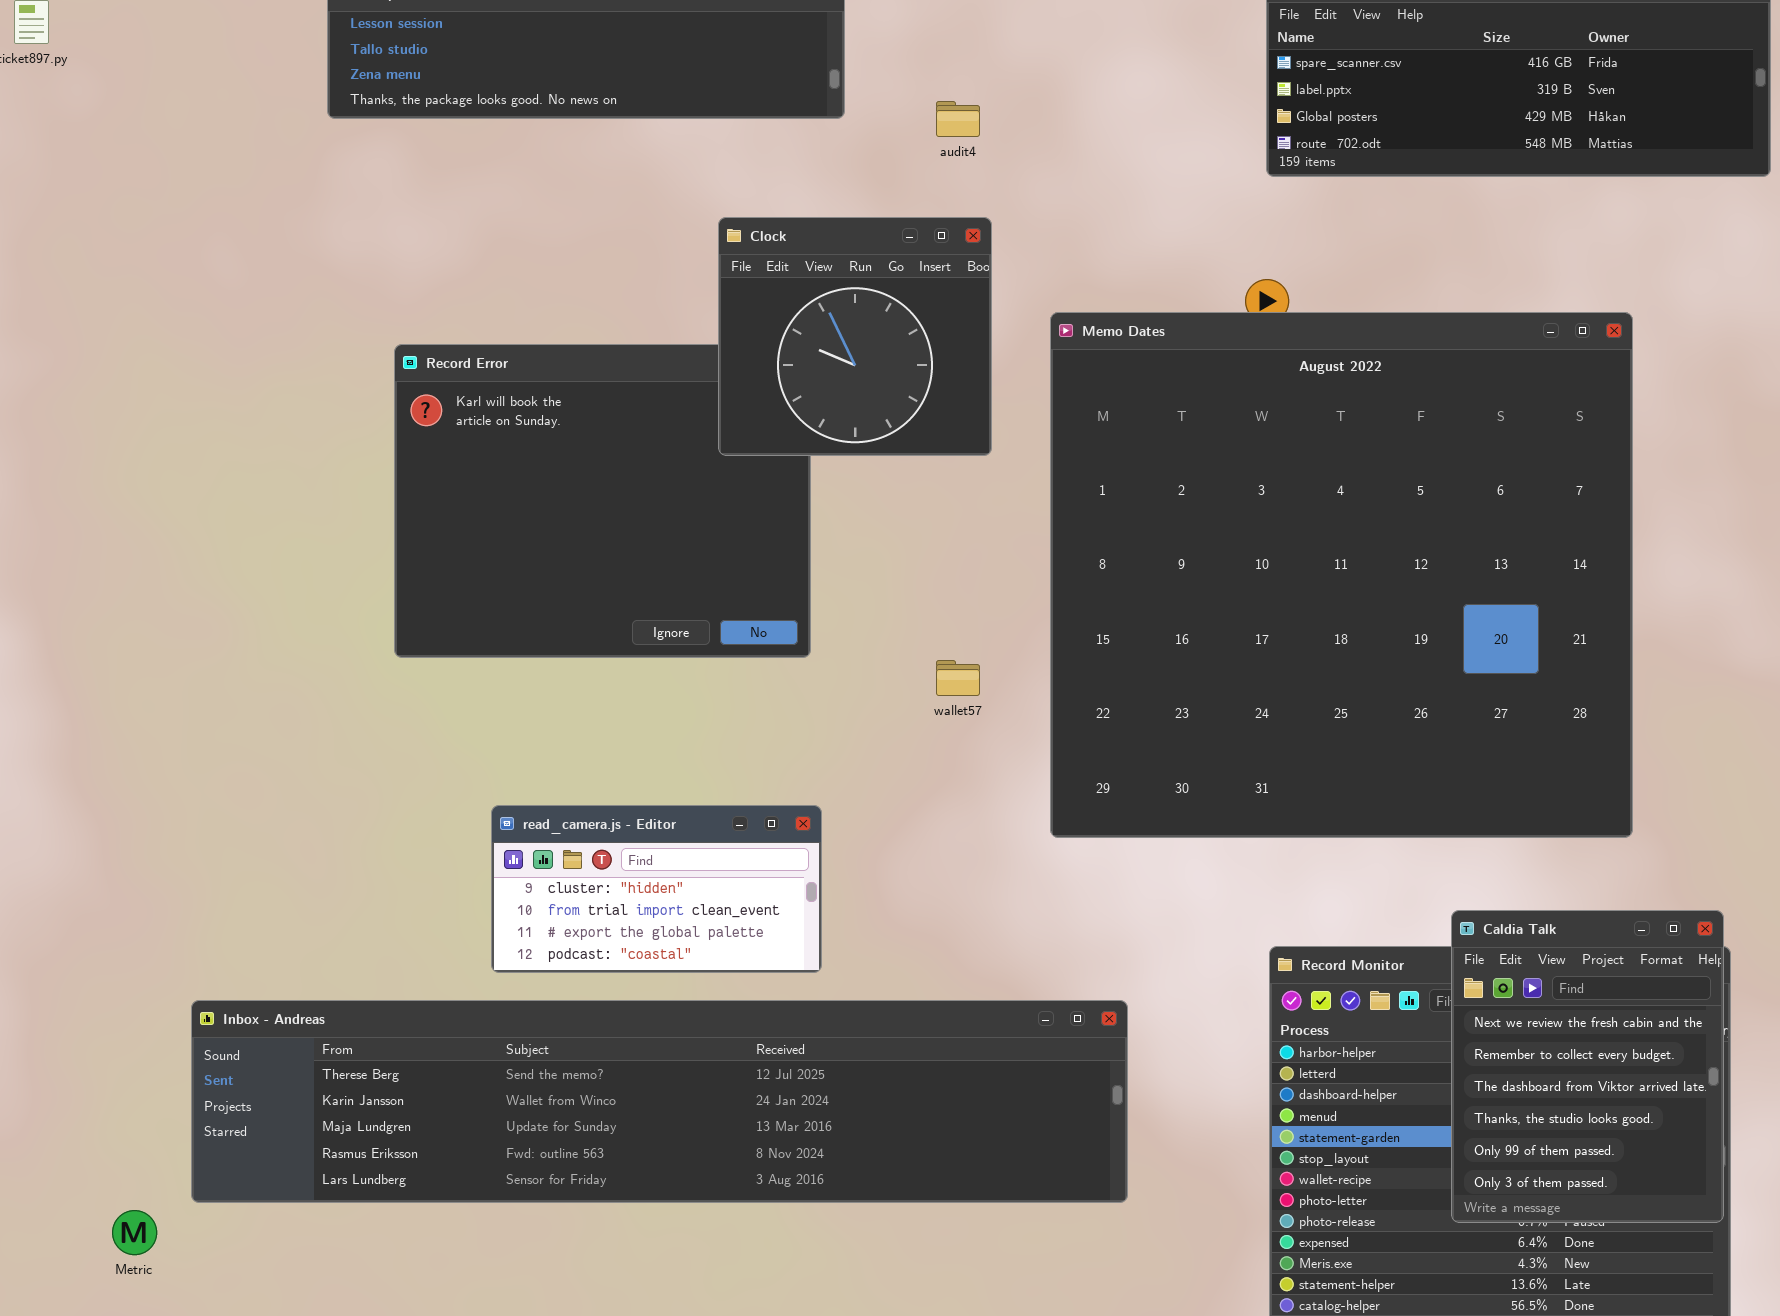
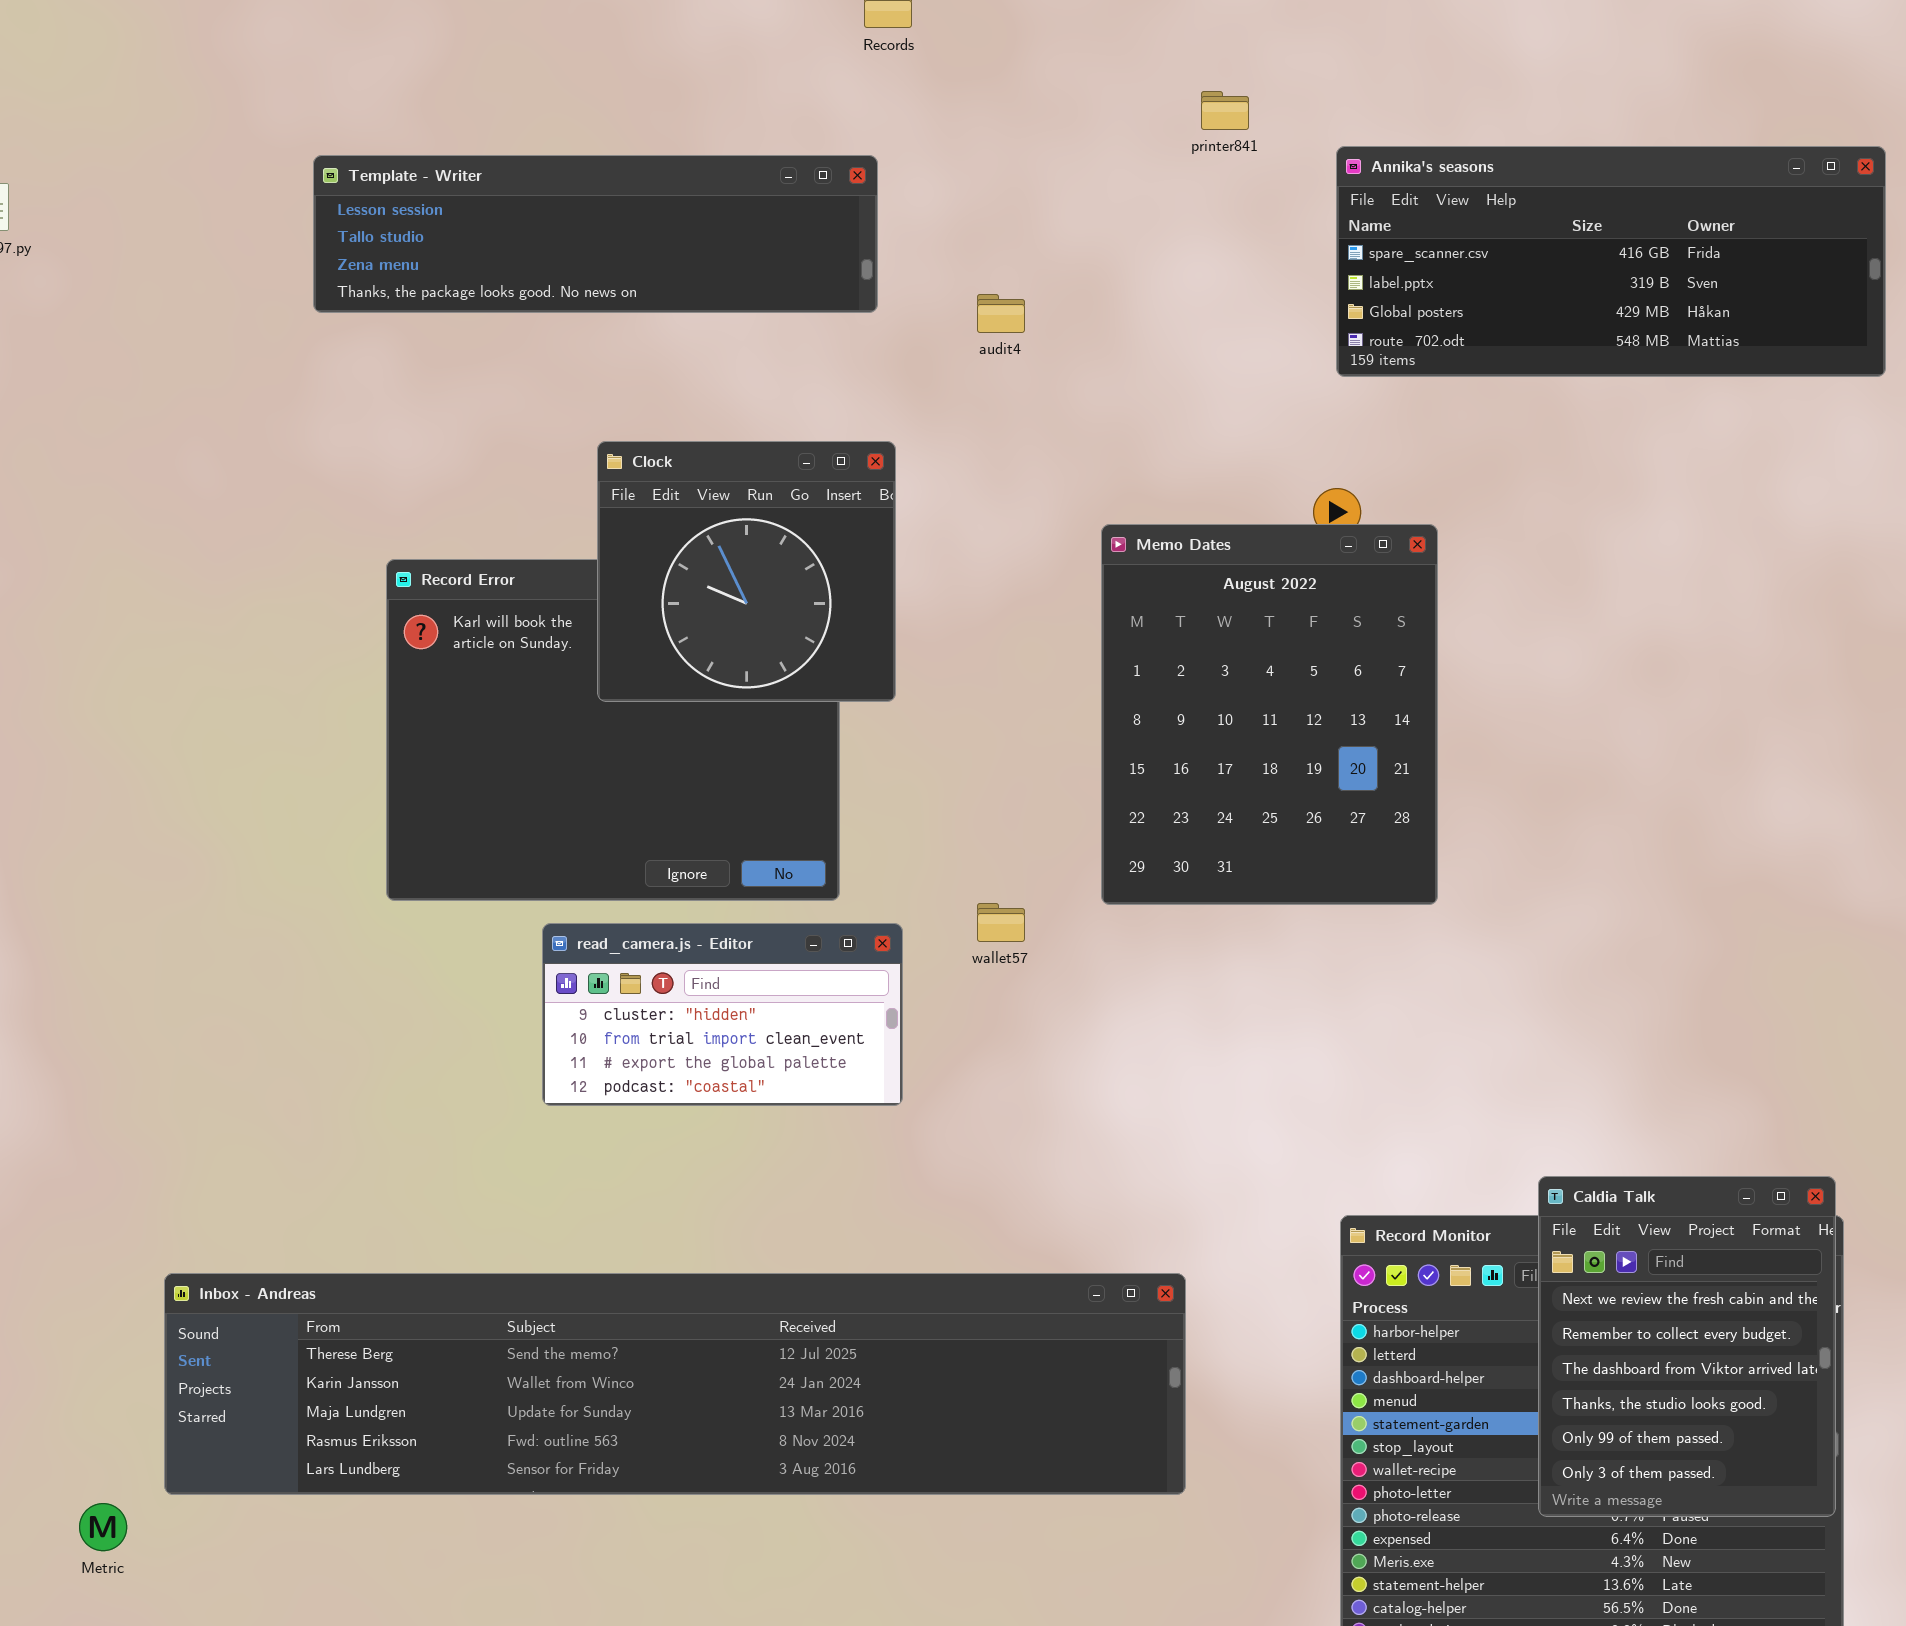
Clock: [718,217,992,456] -> [597,441,896,702], moved
Memo Dates: [1050,312,1633,838] -> [1101,524,1438,905], resized
read_camera.js - Editor: [491,805,822,973] -> [542,923,903,1106], moved

